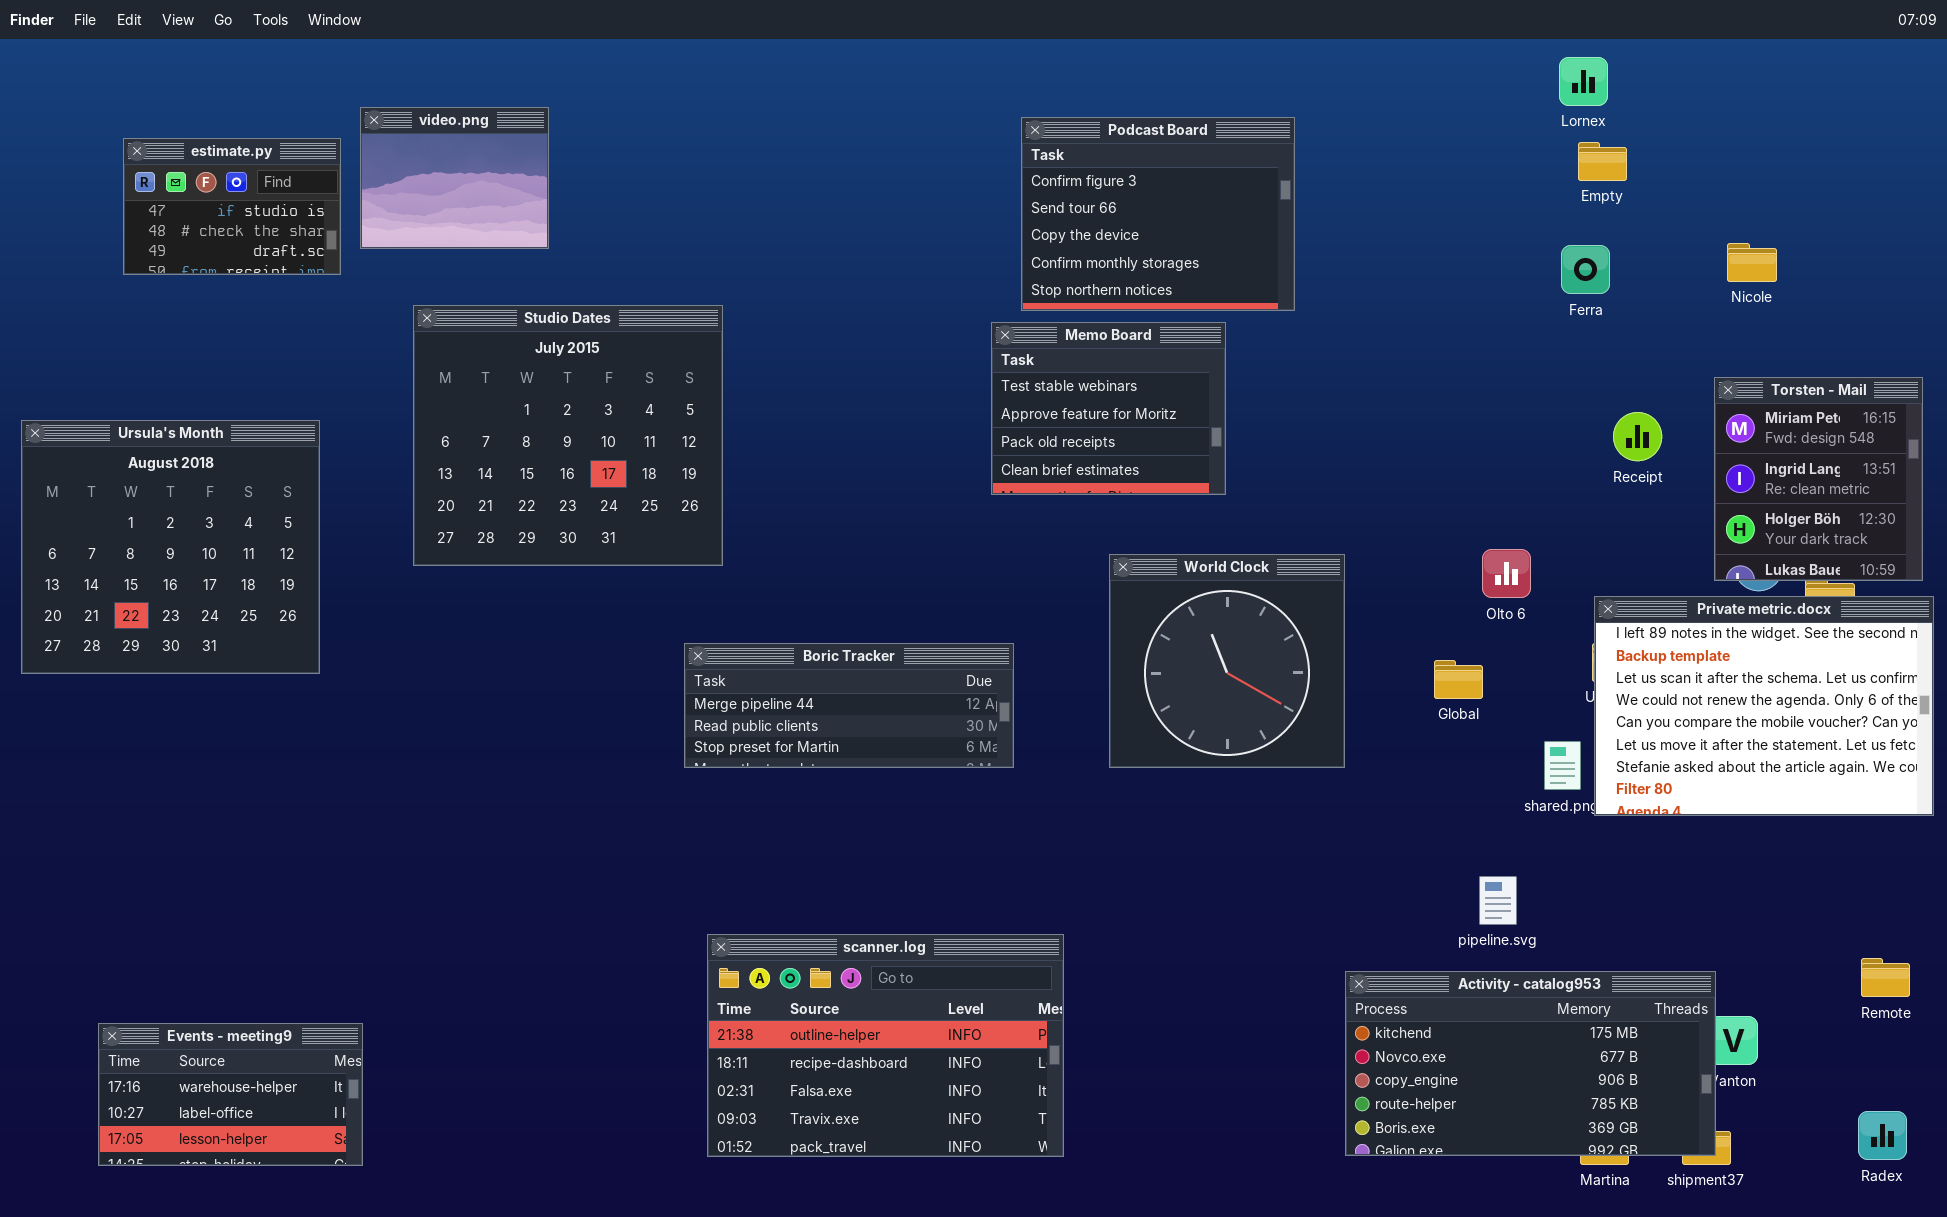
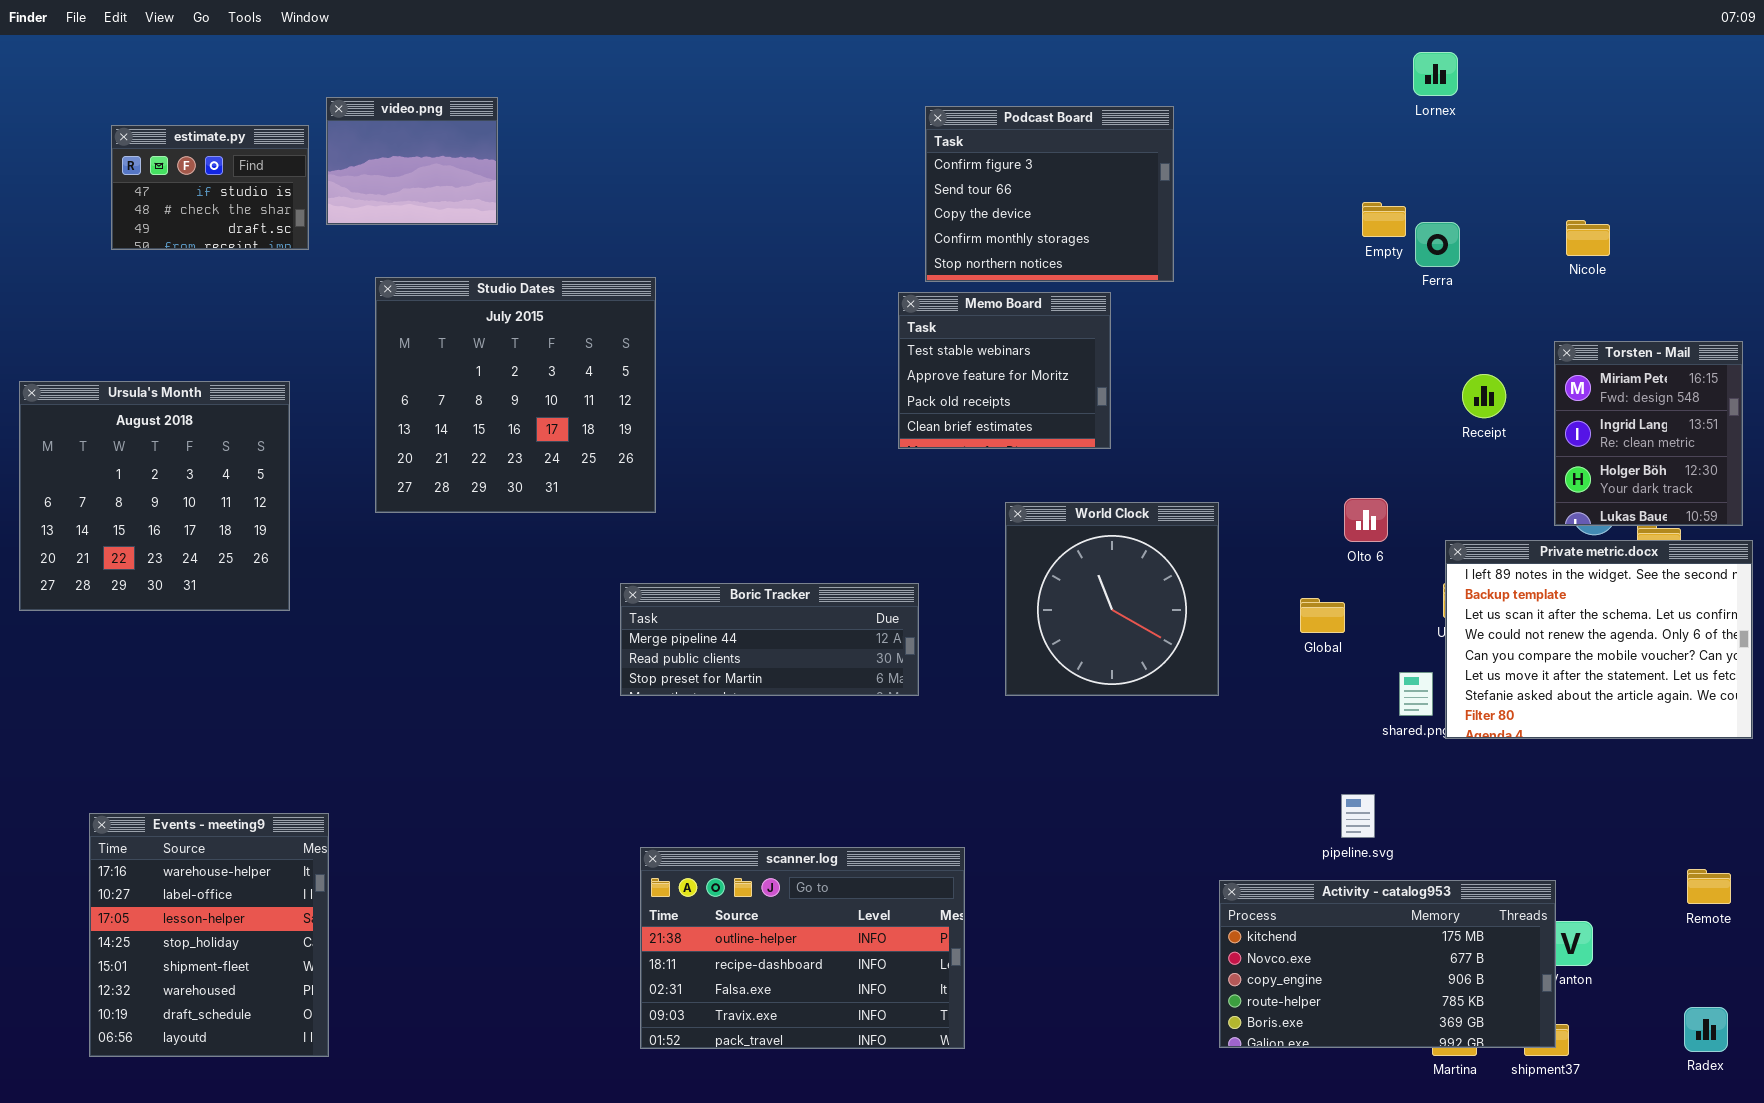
Empty: [1578,142,1627,181] -> [1362,202,1406,237], moved
Events - meeting9: [98,1023,363,1166] -> [89,813,329,1057], resized

